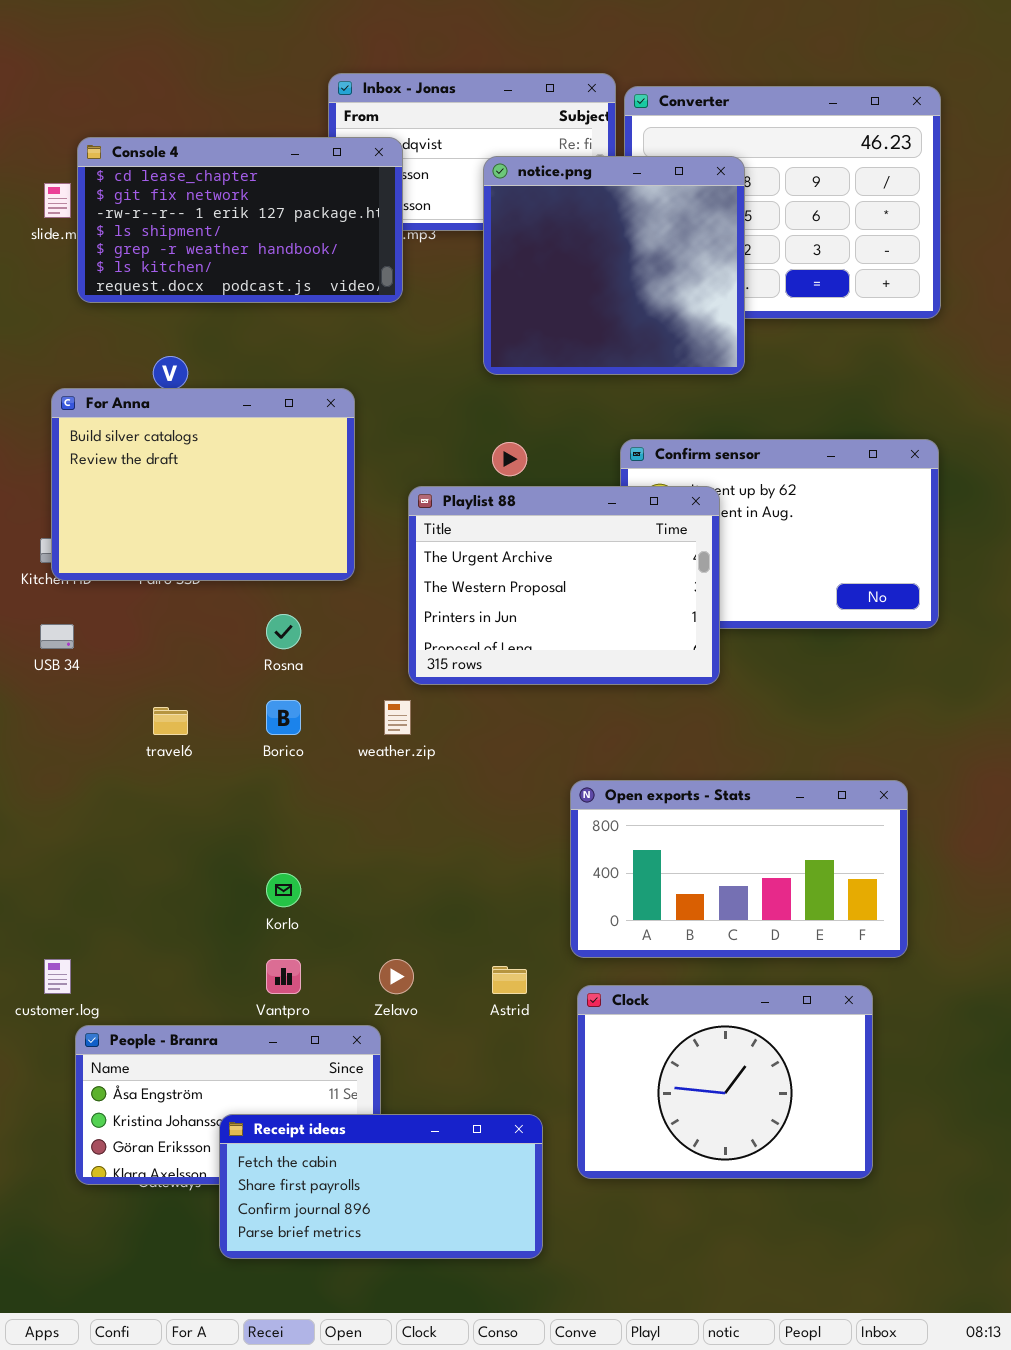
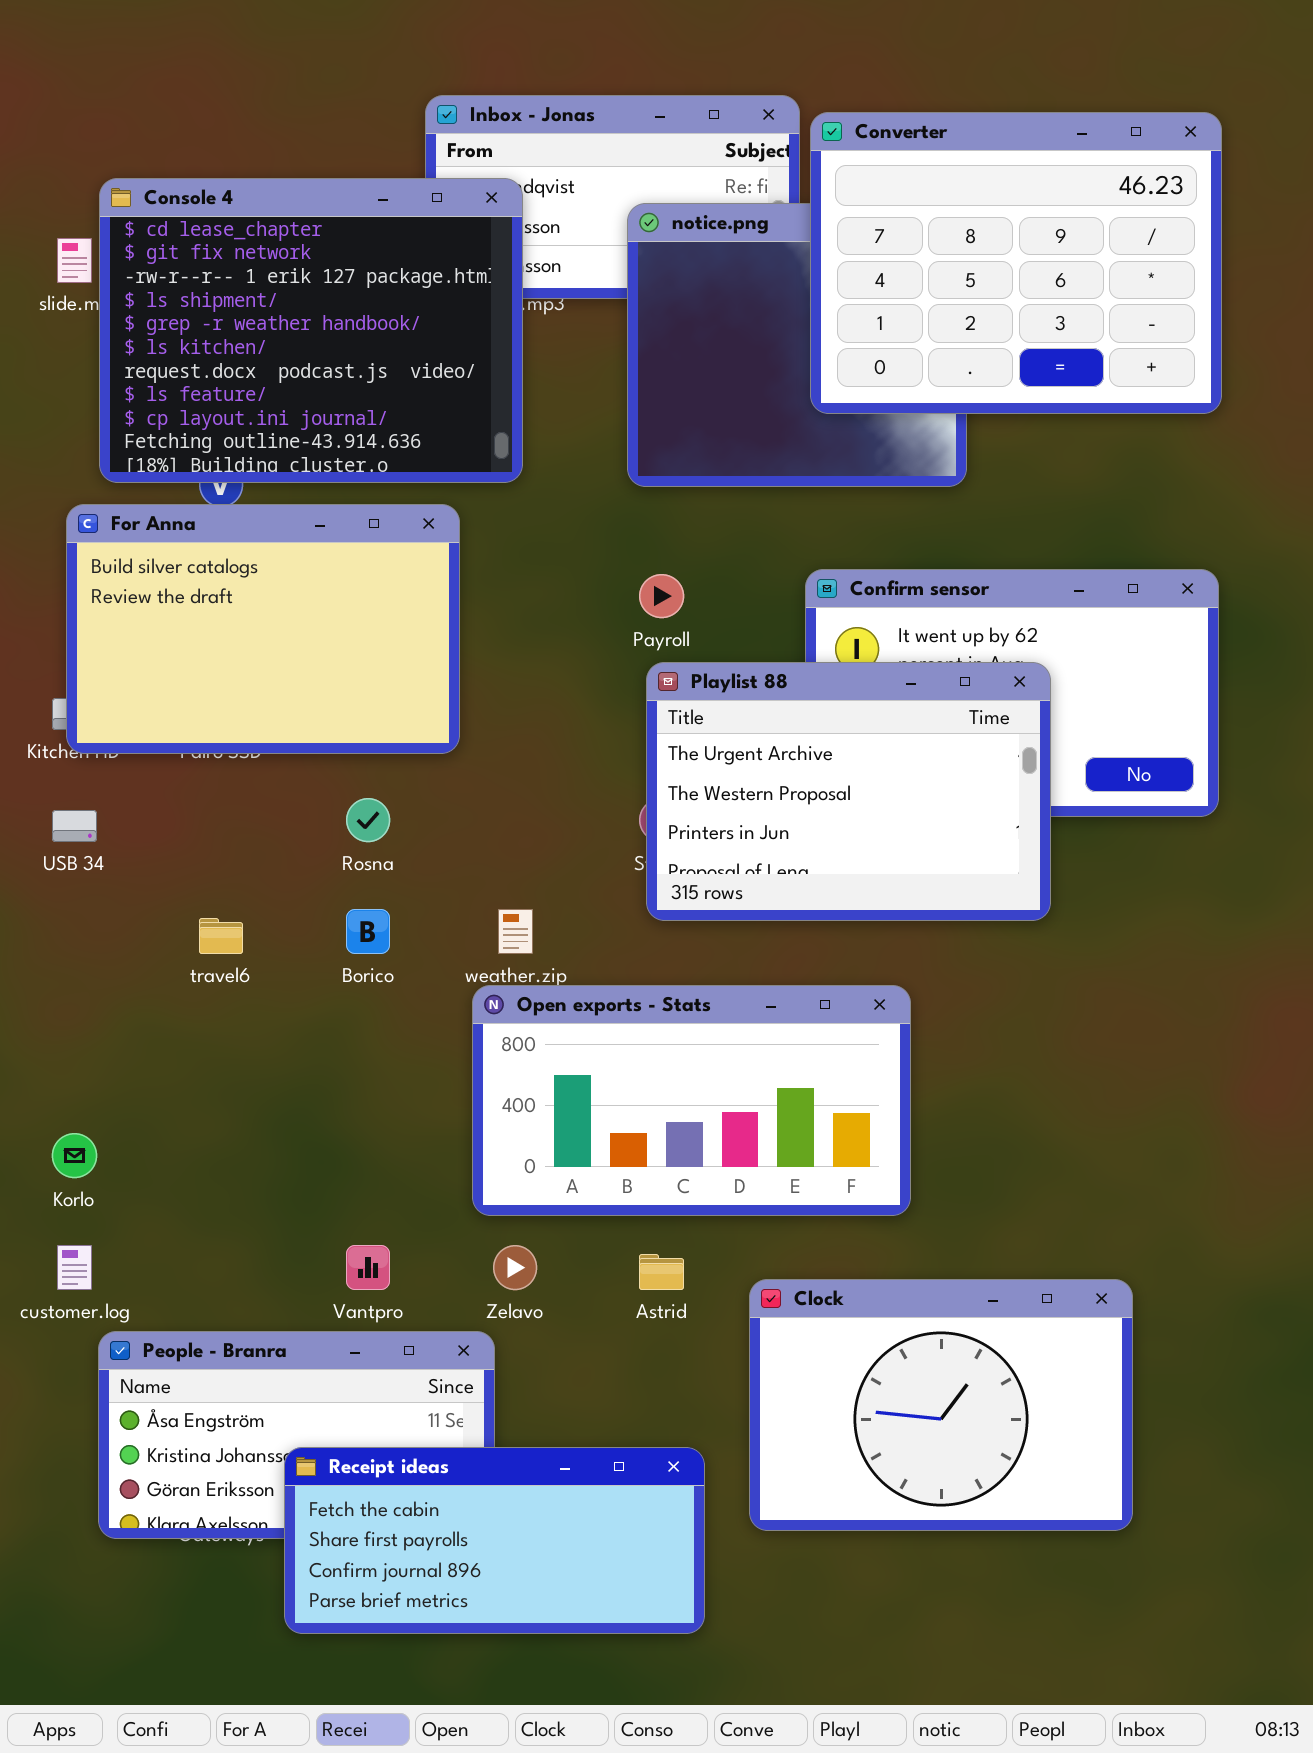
Converter: [624,86,941,319] -> [810,112,1222,414], raised
Console 4: [77,137,403,303] -> [99,178,523,483], resized
Playlist 88: [408,486,720,685] -> [646,662,1051,921], moved
Open exports - Stats: [570,780,908,958] -> [472,985,911,1216], moved
Korlo: [266,873,301,907] -> [52,1133,97,1178], moved

